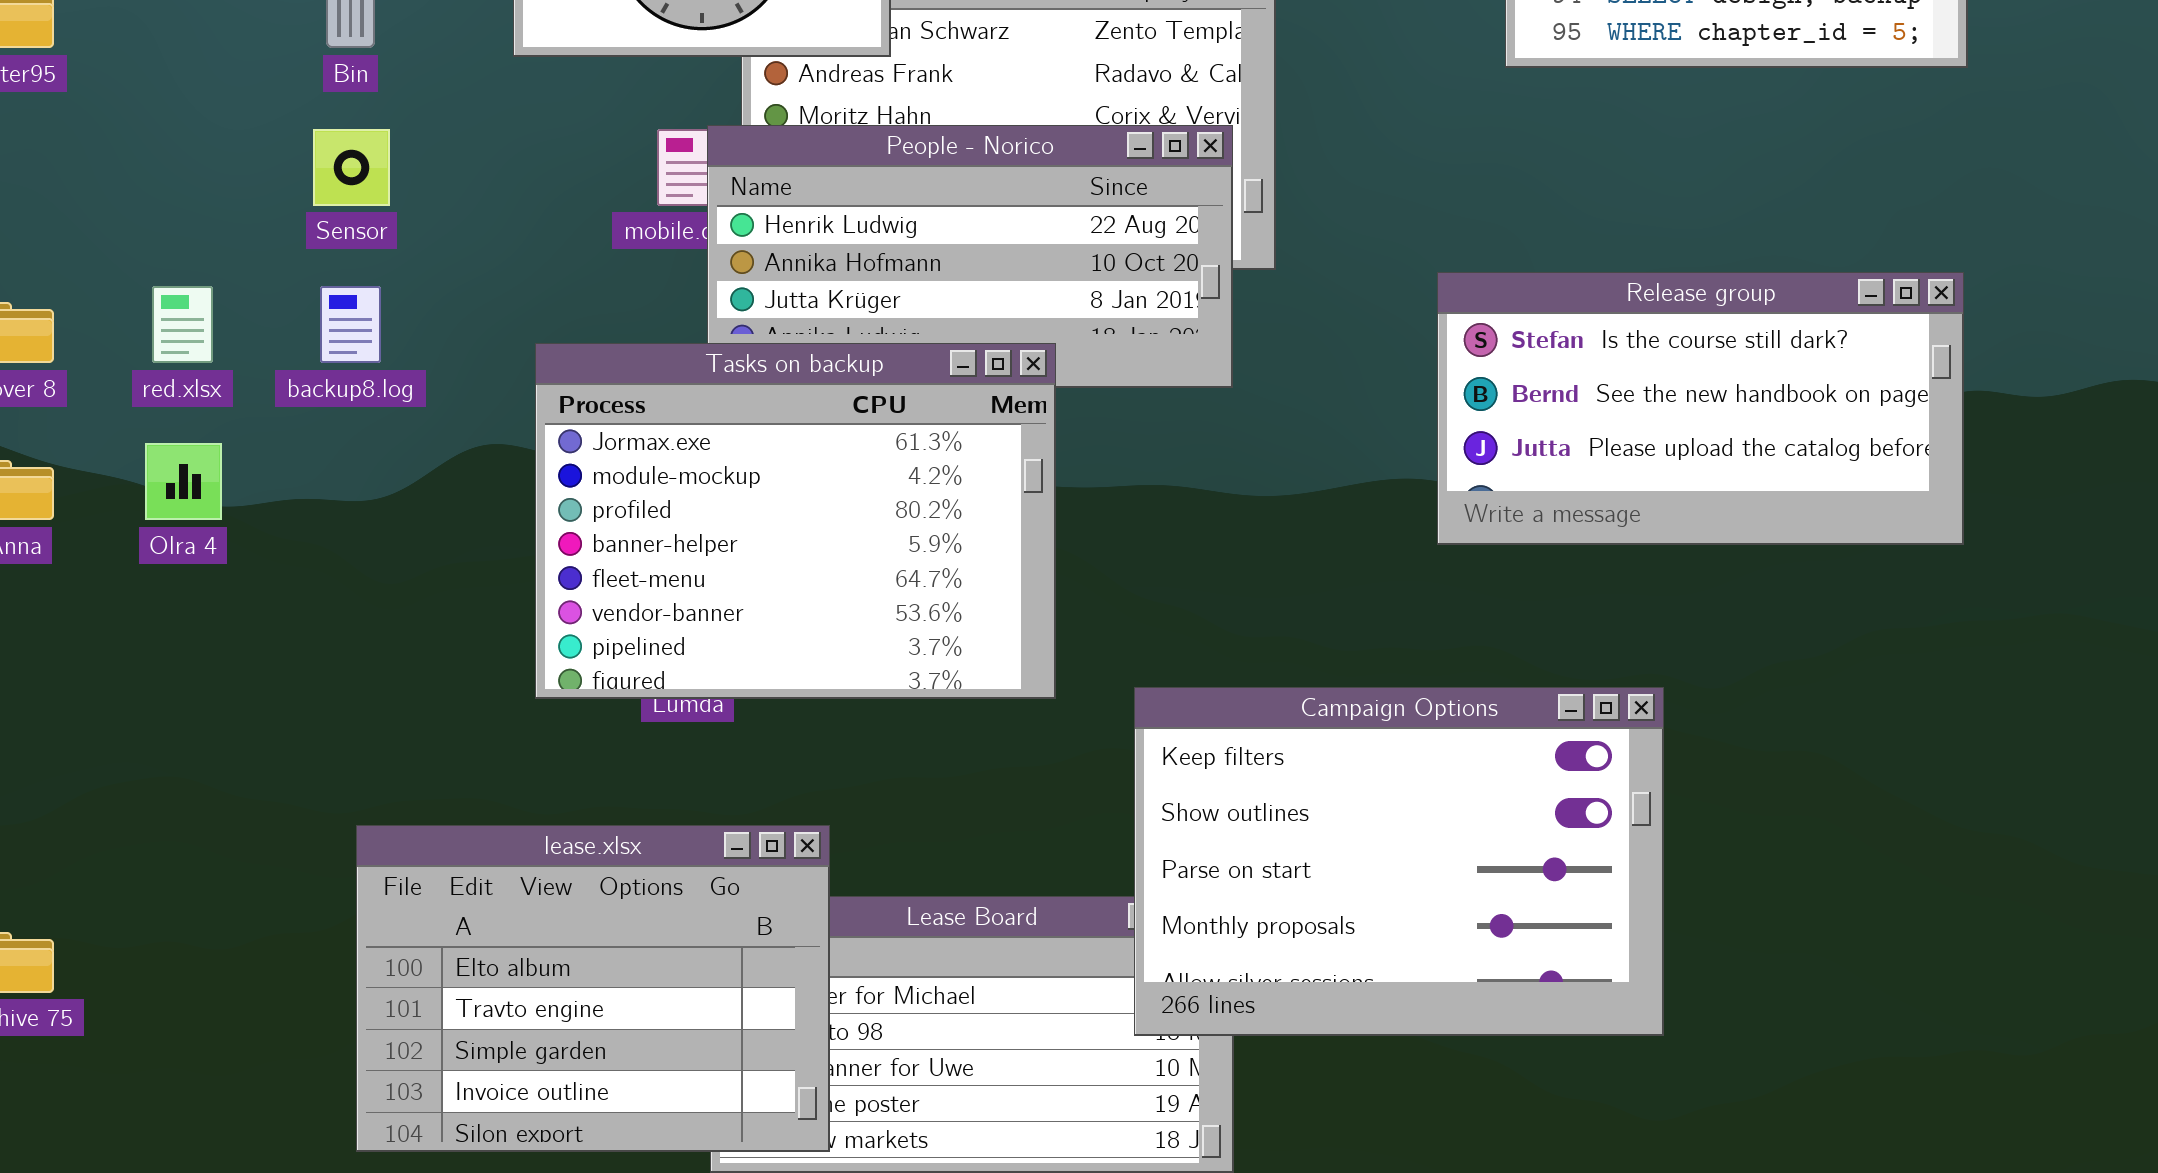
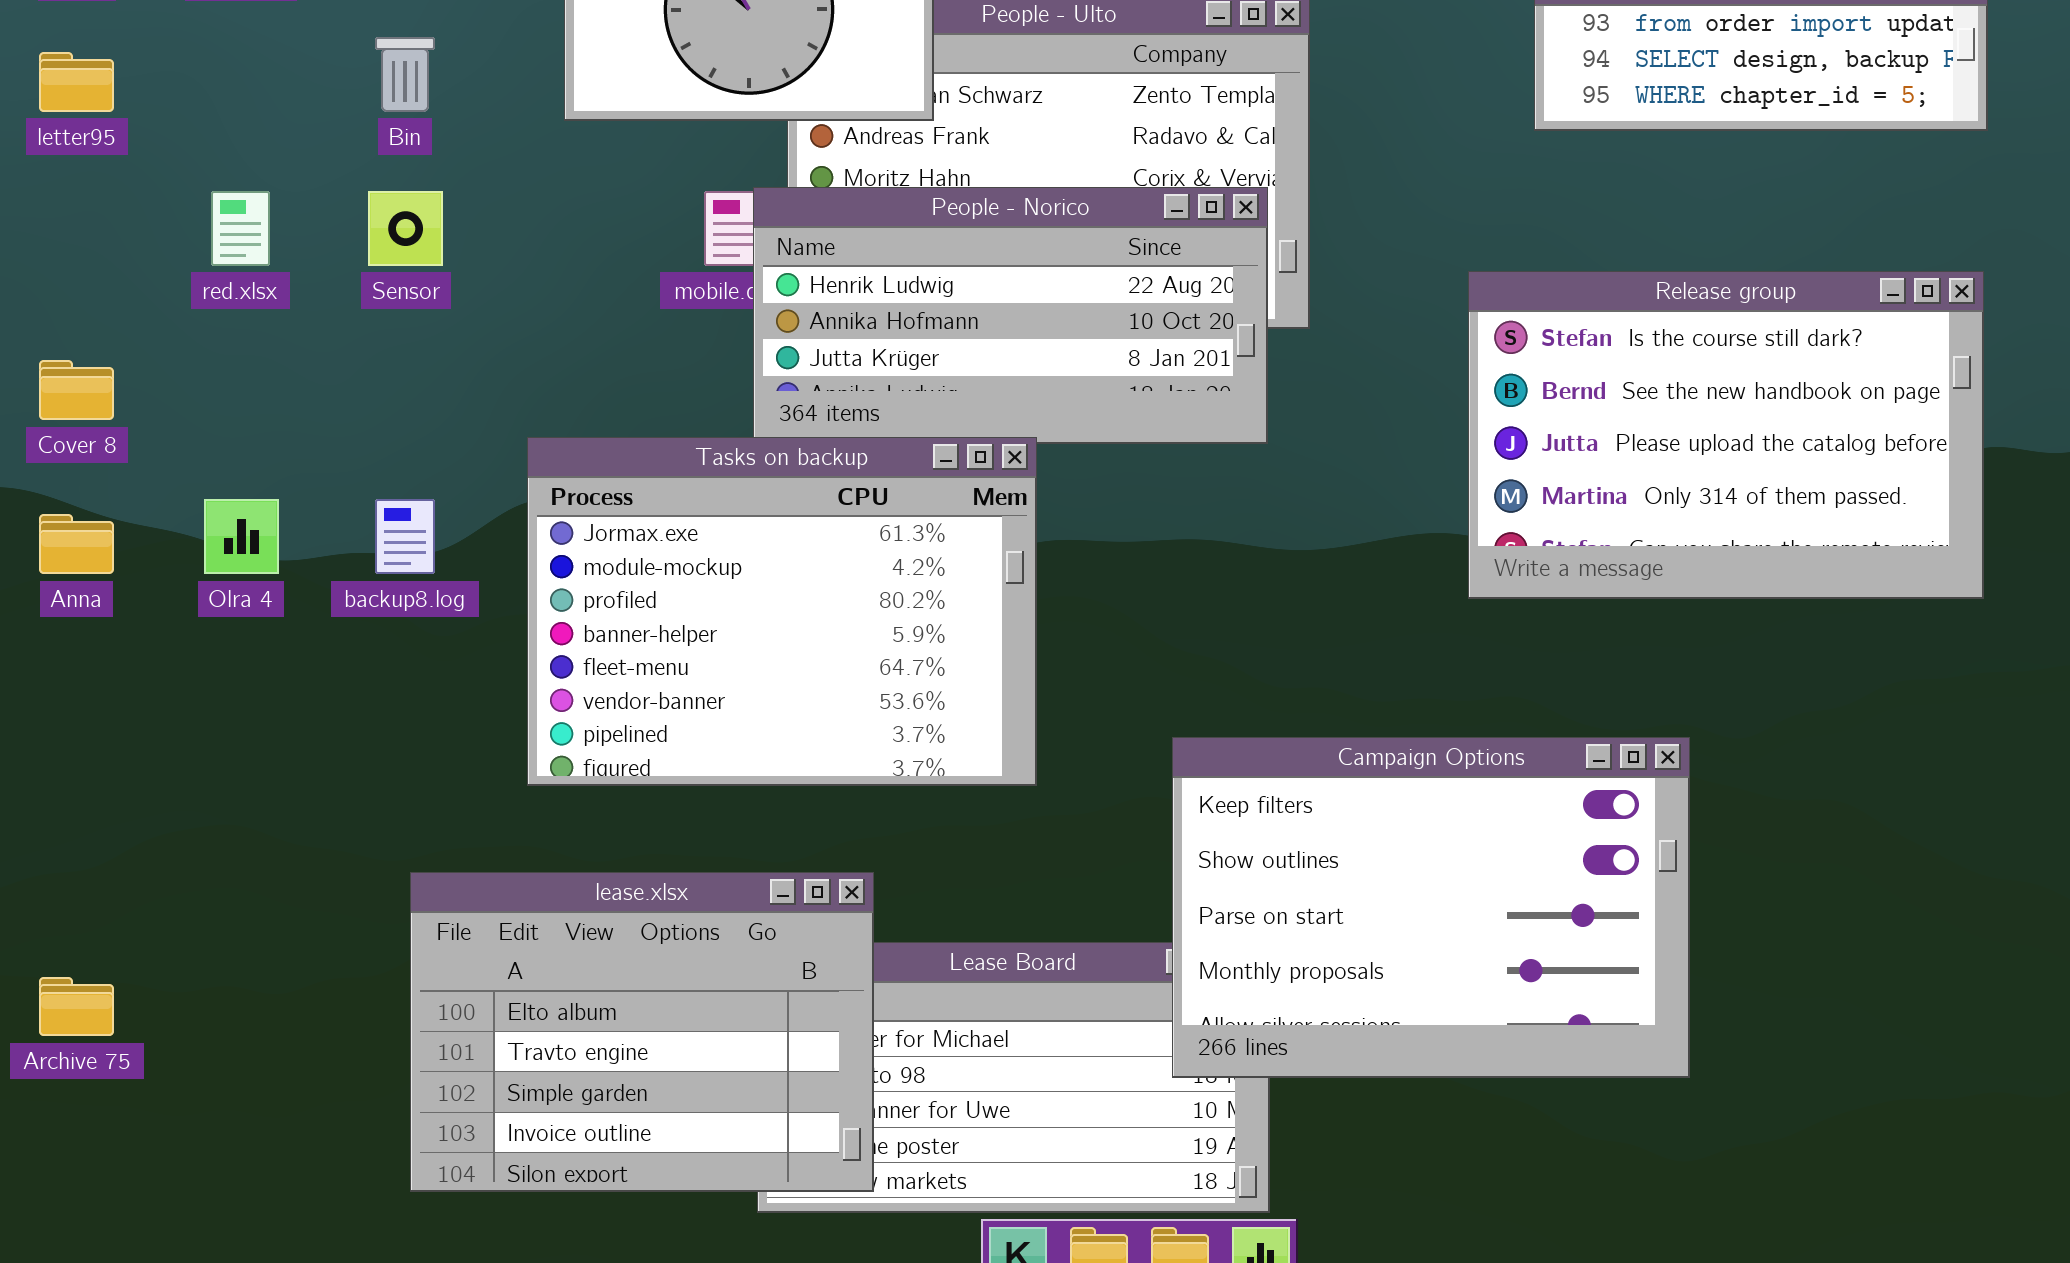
Release group: [1437,272,1964,545] -> [1468,271,1984,599], resized
red.xlsx: [152,286,213,363] -> [211,191,270,266], moved
backup8.log: [320,286,381,363] -> [375,499,435,574], moved
Tasks on backup: [535,343,1056,699] -> [527,437,1037,786], moved

